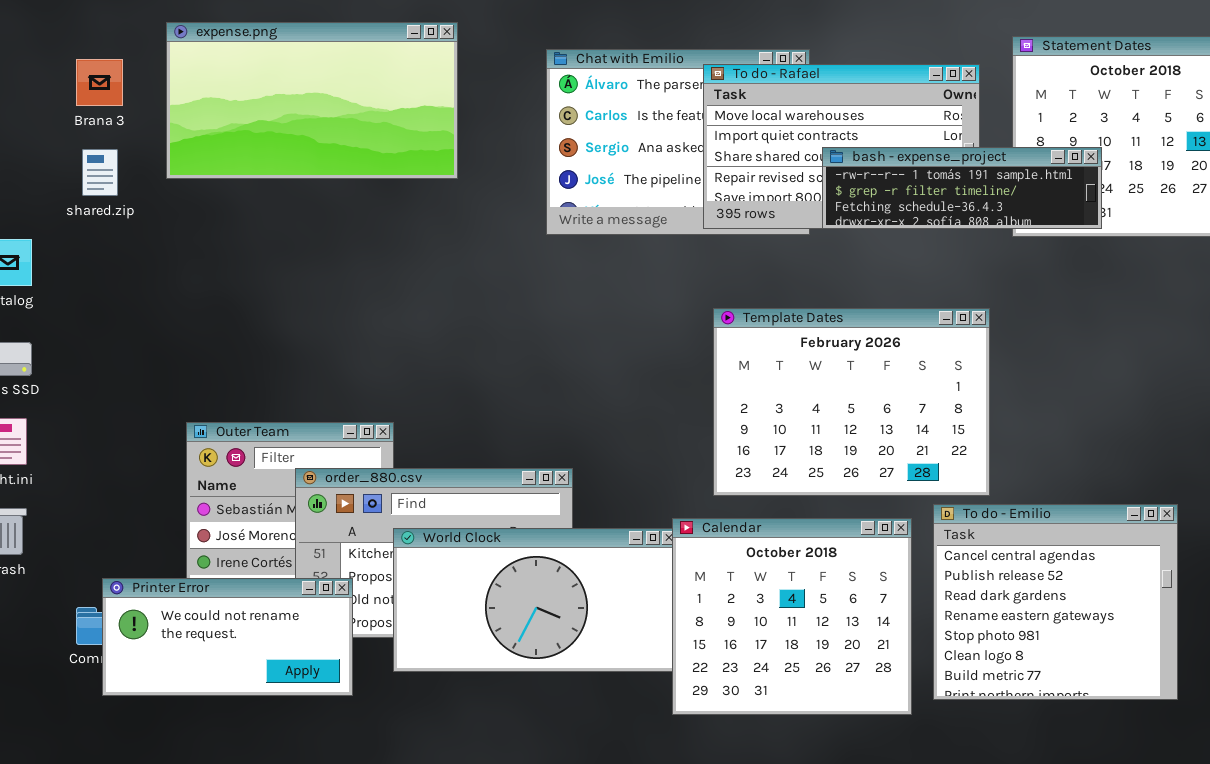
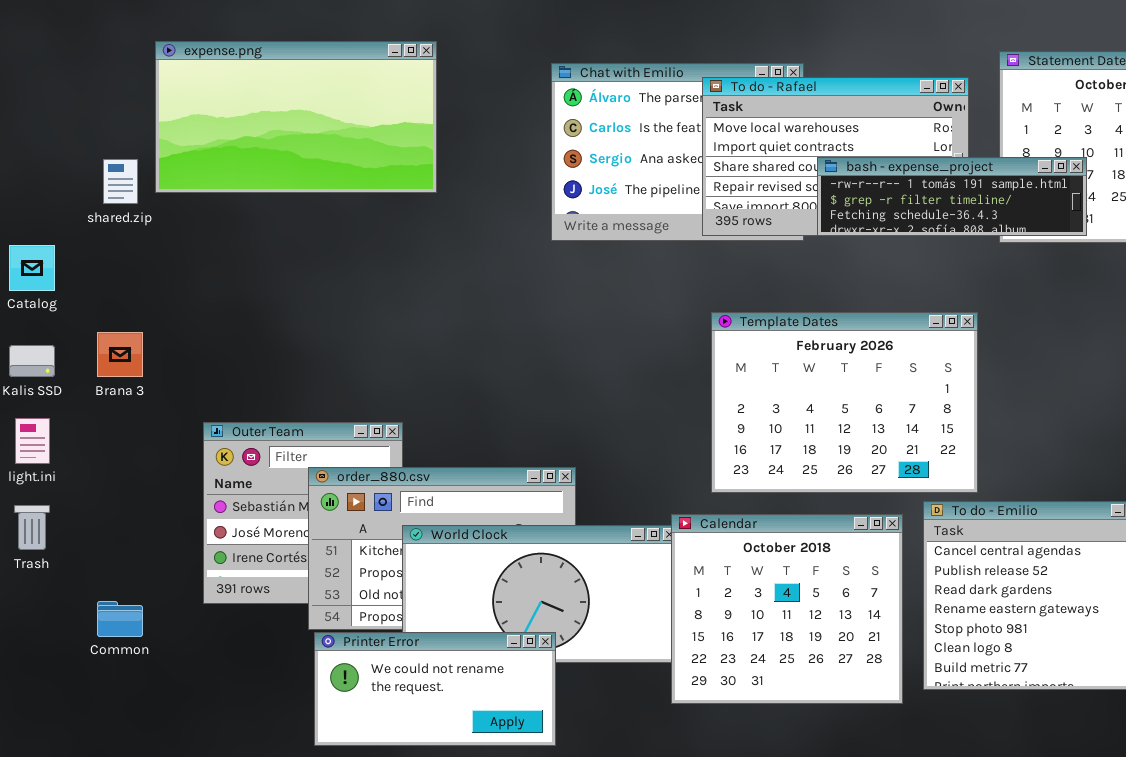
expense.png: [166,22,458,179] -> [155,41,437,193], moved
Brana 3: [76,59,123,106] -> [97,332,143,377], moved
Printer Error: [102,578,353,696] -> [314,632,556,746], moved

